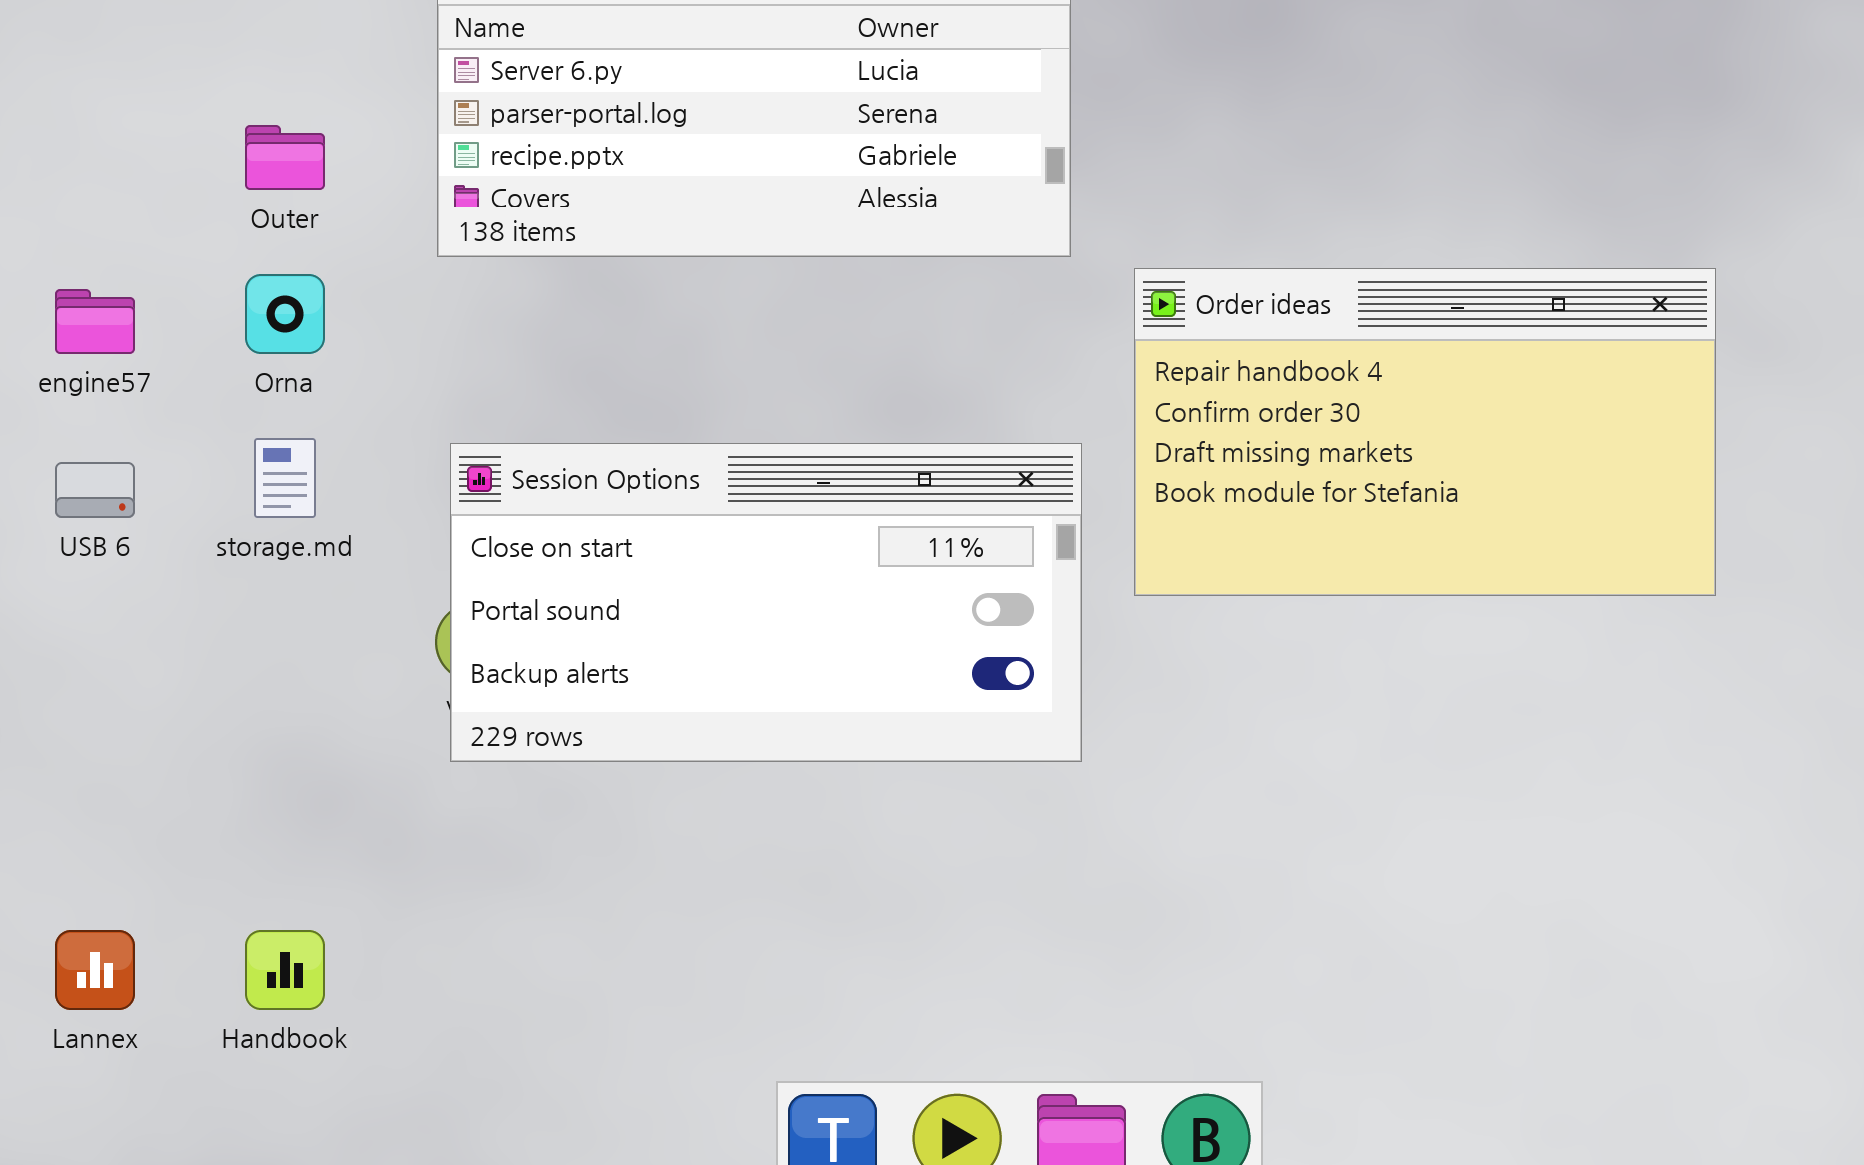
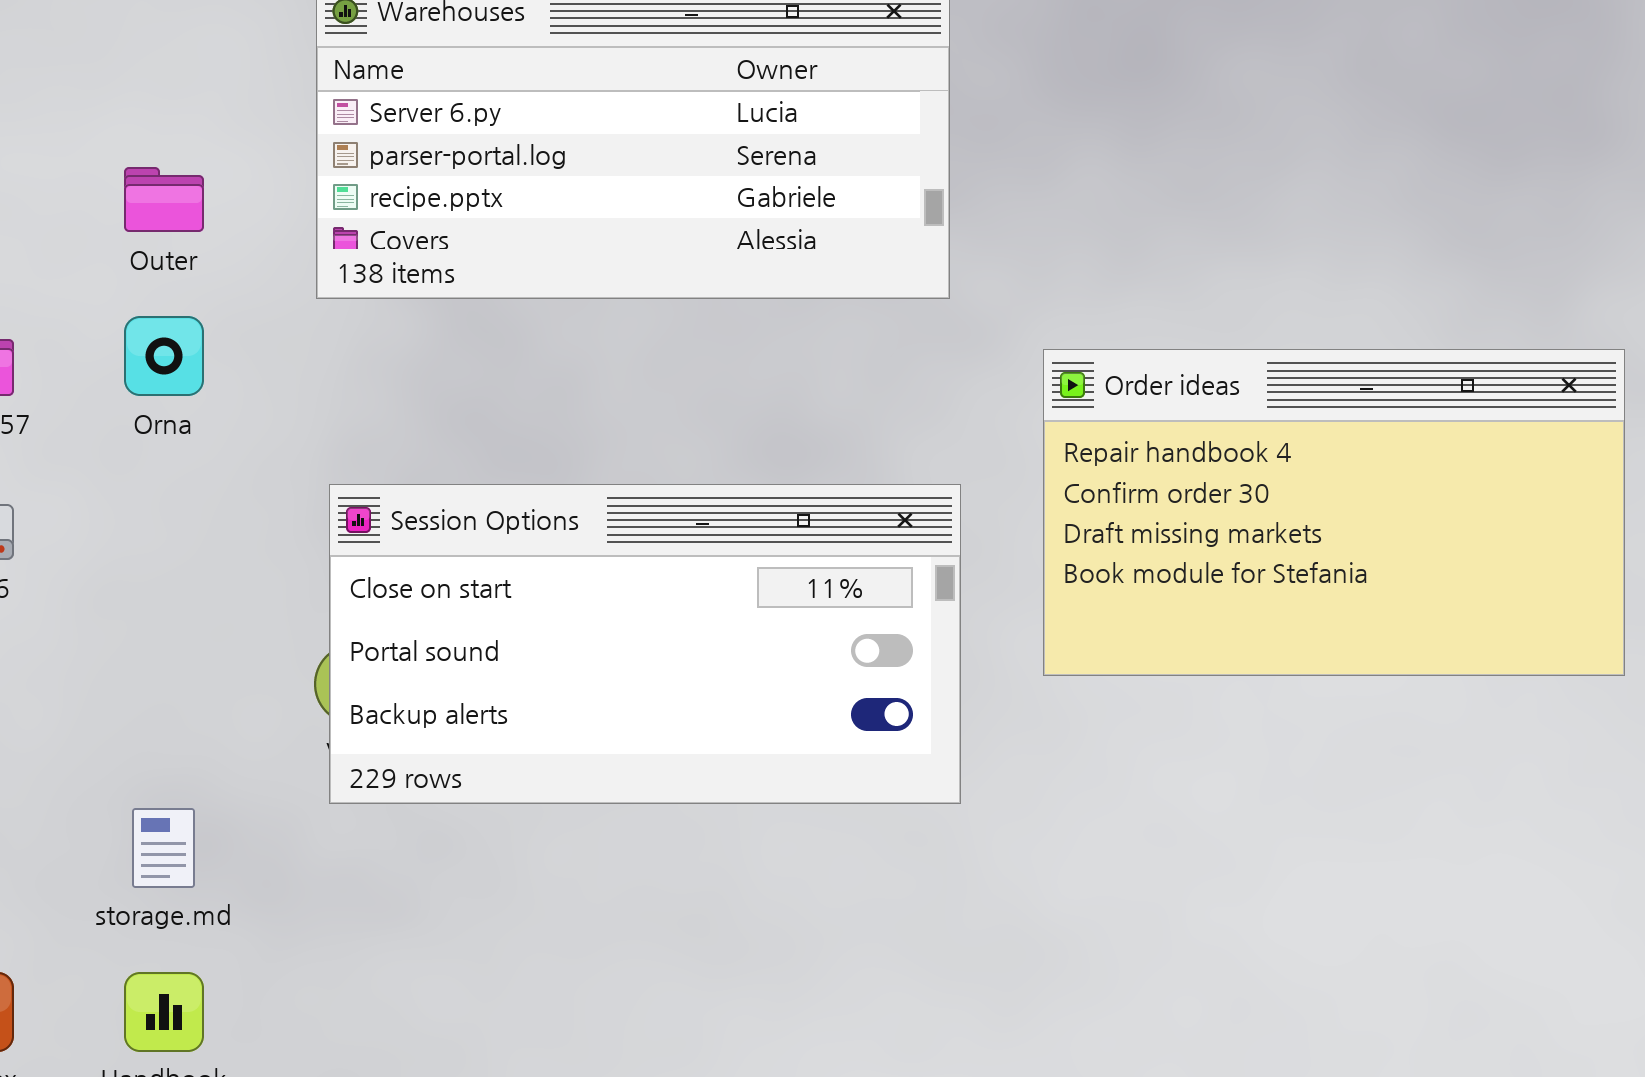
Order ideas: [1134,268,1716,596] -> [1043,349,1625,676], moved
storage.md: [254,438,316,518] -> [132,808,195,888], moved

